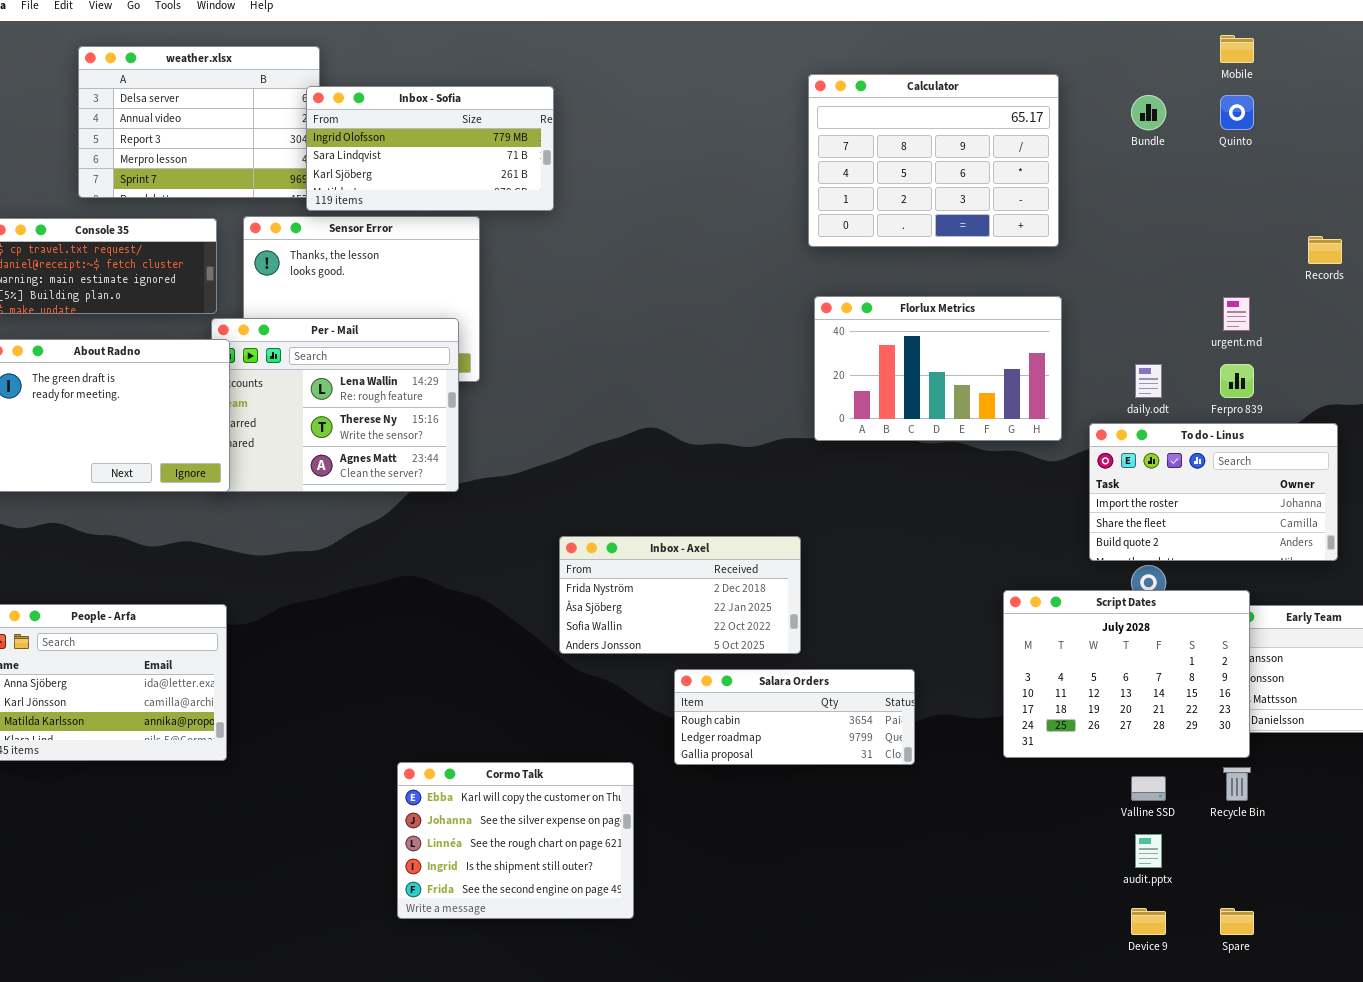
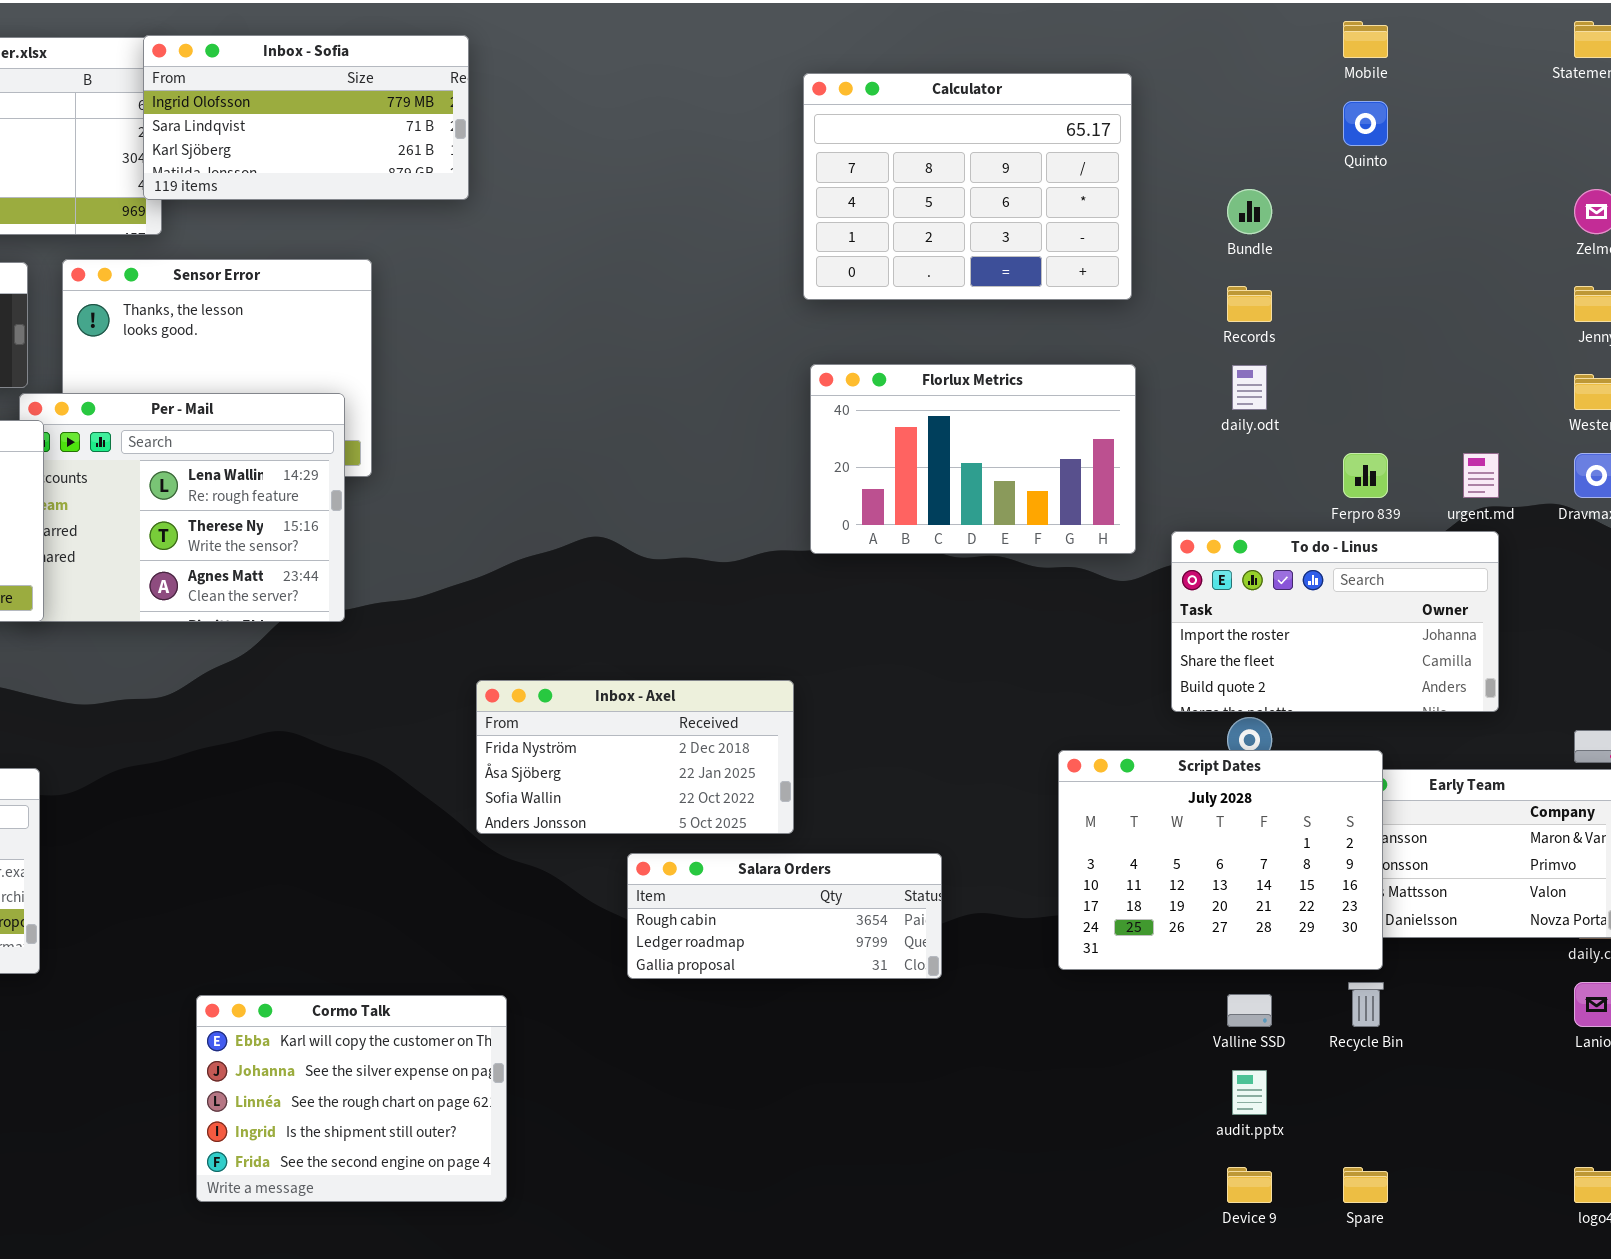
Inbox - Sofia: [306,86,554,211] -> [143,35,469,200], moved
Bundle: [1131,95,1166,130] -> [1227,189,1272,234], moved
Records: [1308,236,1342,264] -> [1227,286,1272,322], moved
urgent.md: [1223,297,1250,331] -> [1463,453,1499,498], moved
daily.odt: [1135,364,1162,398] -> [1232,365,1267,410], moved
Cormo Talk: [397,762,634,919] -> [196,995,507,1202], moved

